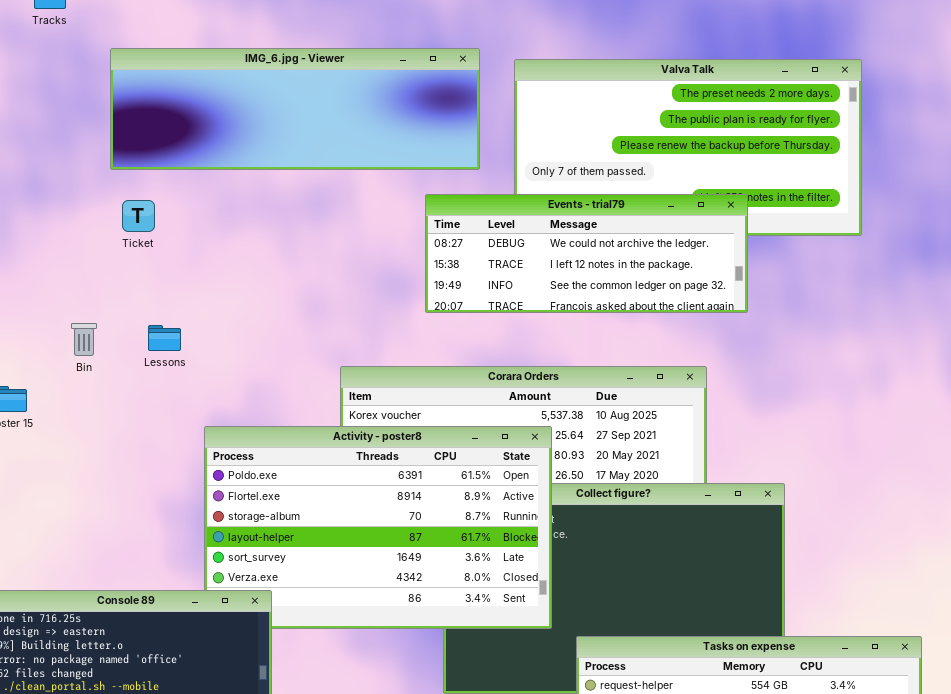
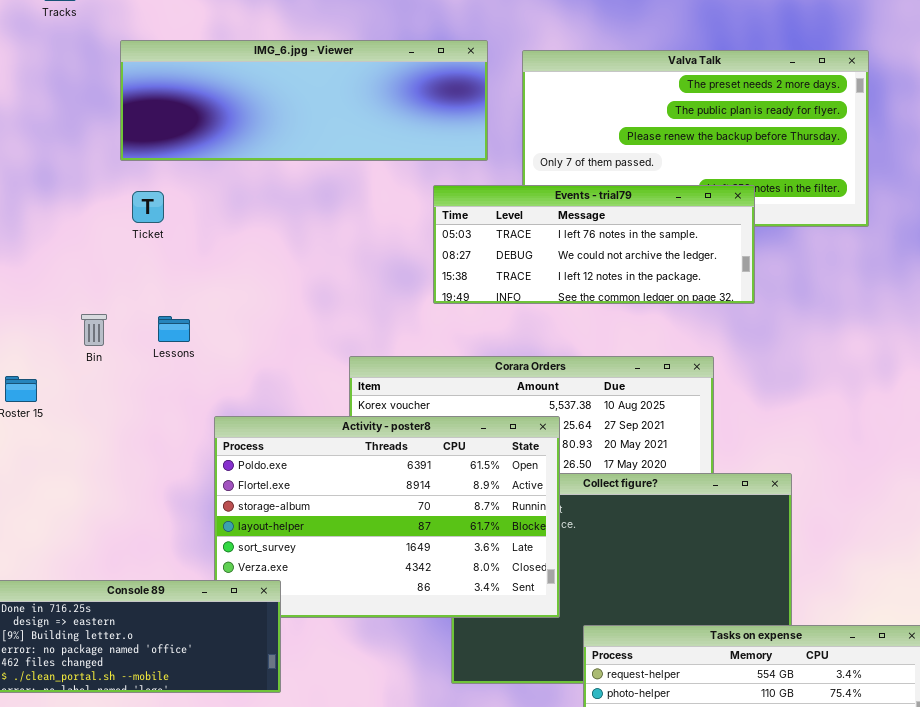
Events - trial79: [425,194,748,313] -> [433,185,755,304], scrolled up 1 row

